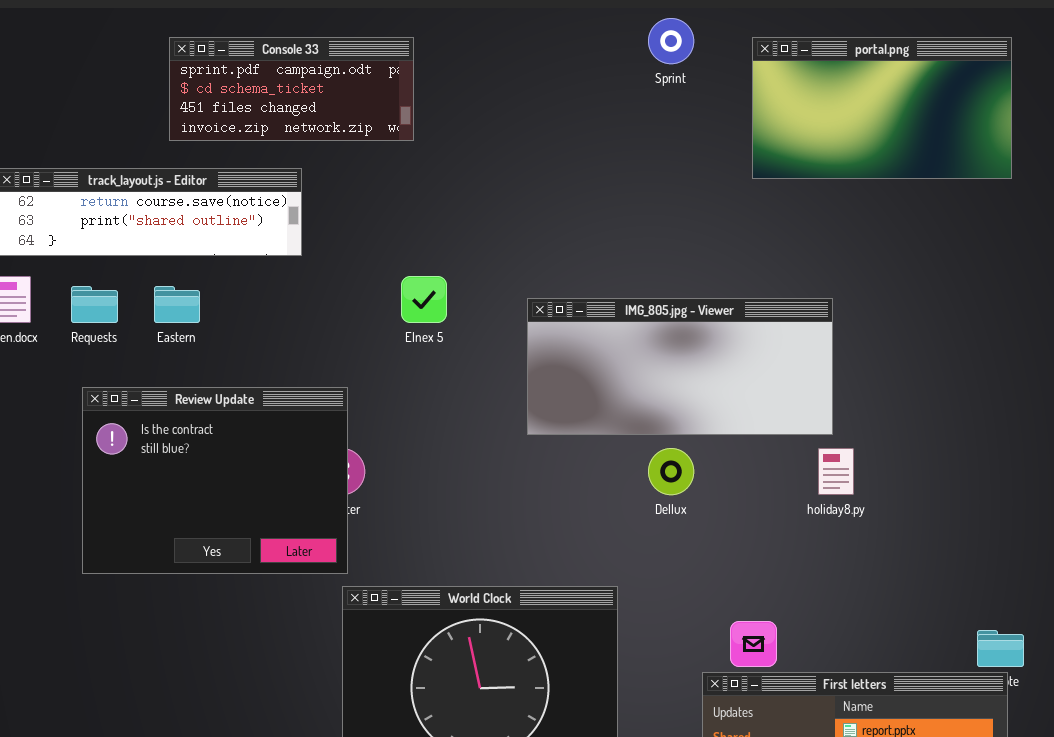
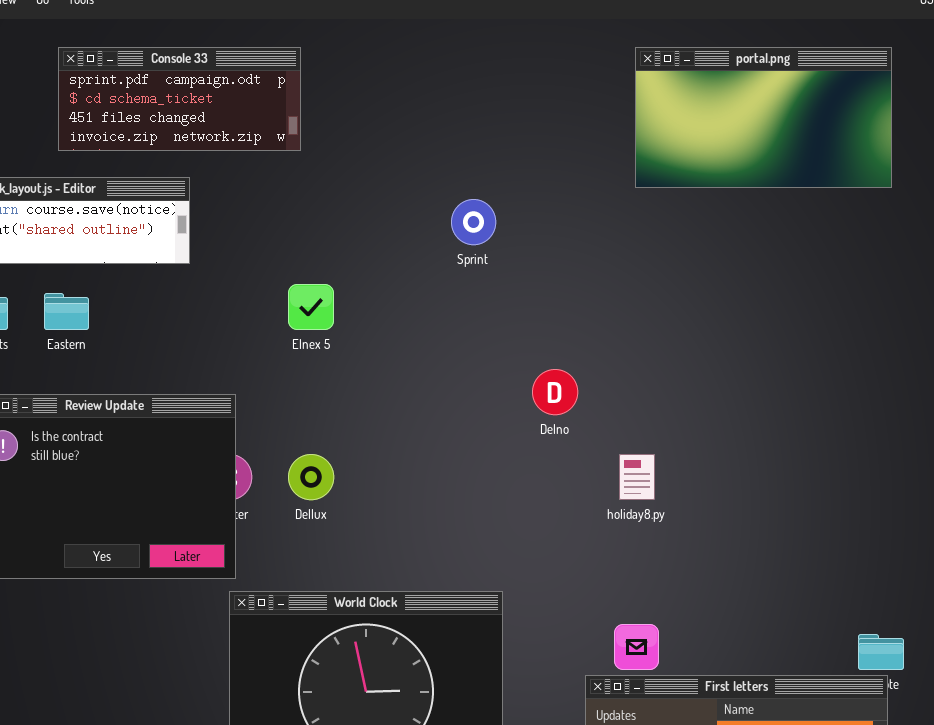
Sprint: [648,18,694,64] -> [451,199,496,245], moved
IMG_805.jpg - Viewer: [527,298,833,435] -> none, closed
Dellux: [648,448,694,495] -> [288,454,334,500], moved
holiday8.py: [818,448,854,495] -> [619,454,655,500], moved

